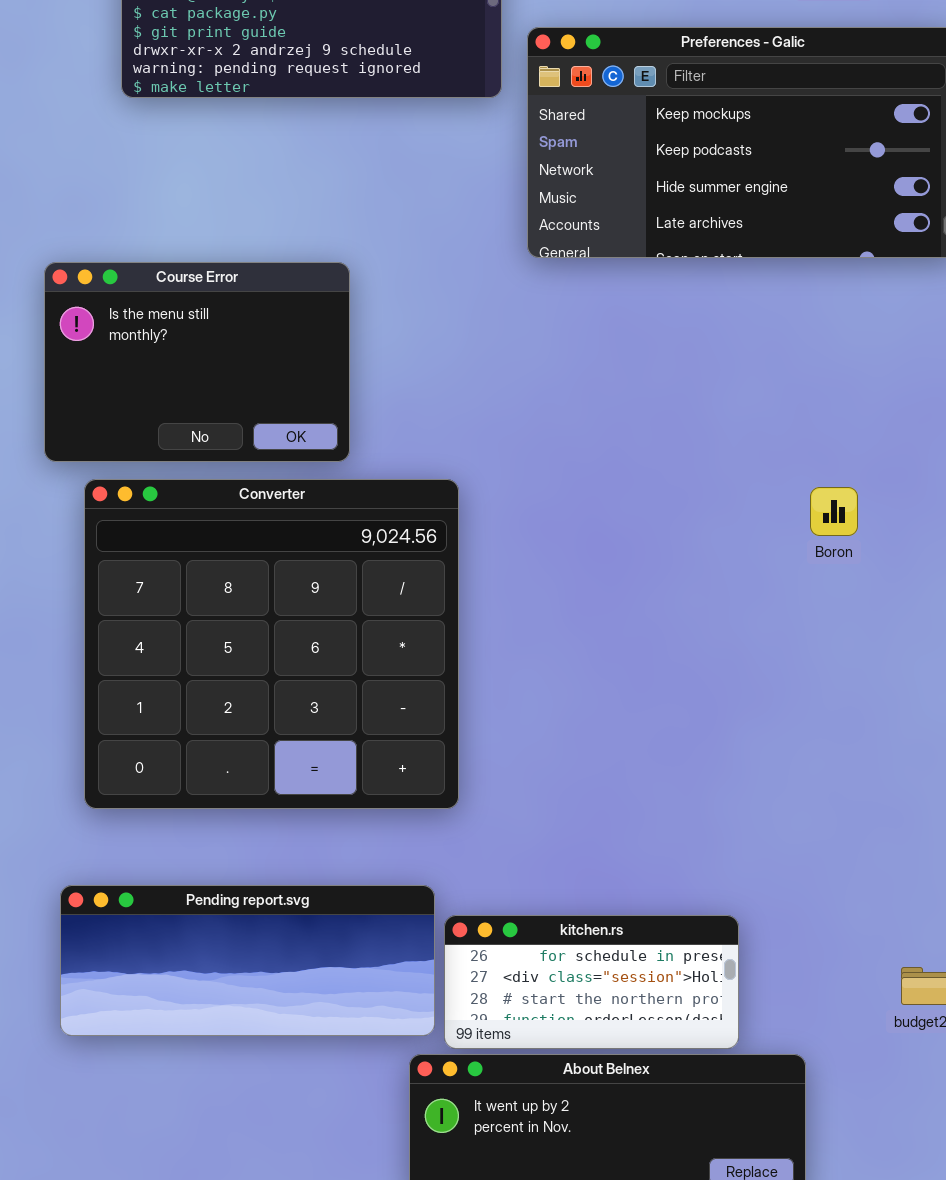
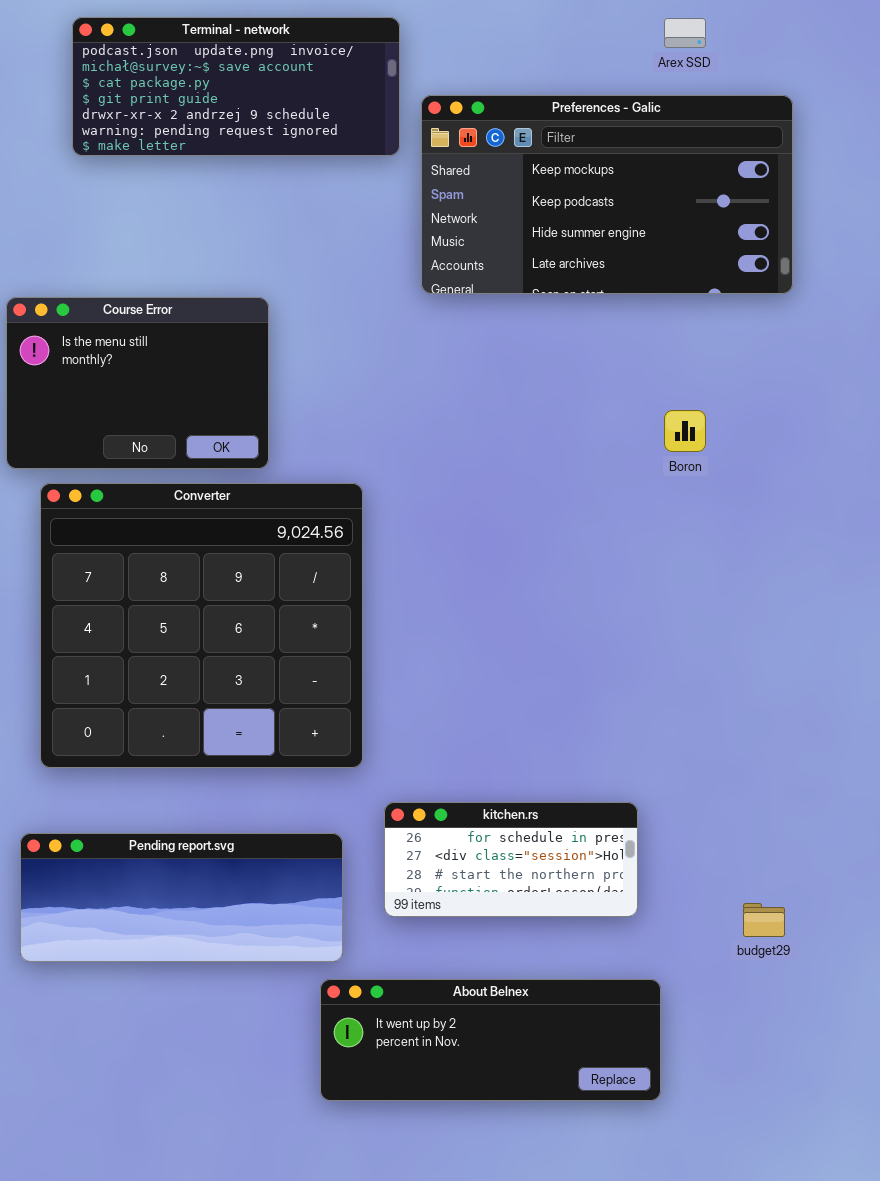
Boron: [810,487,858,536] -> [664,410,706,452], moved
kitchen.rs: [444,915,739,1049] -> [384,802,638,917], moved

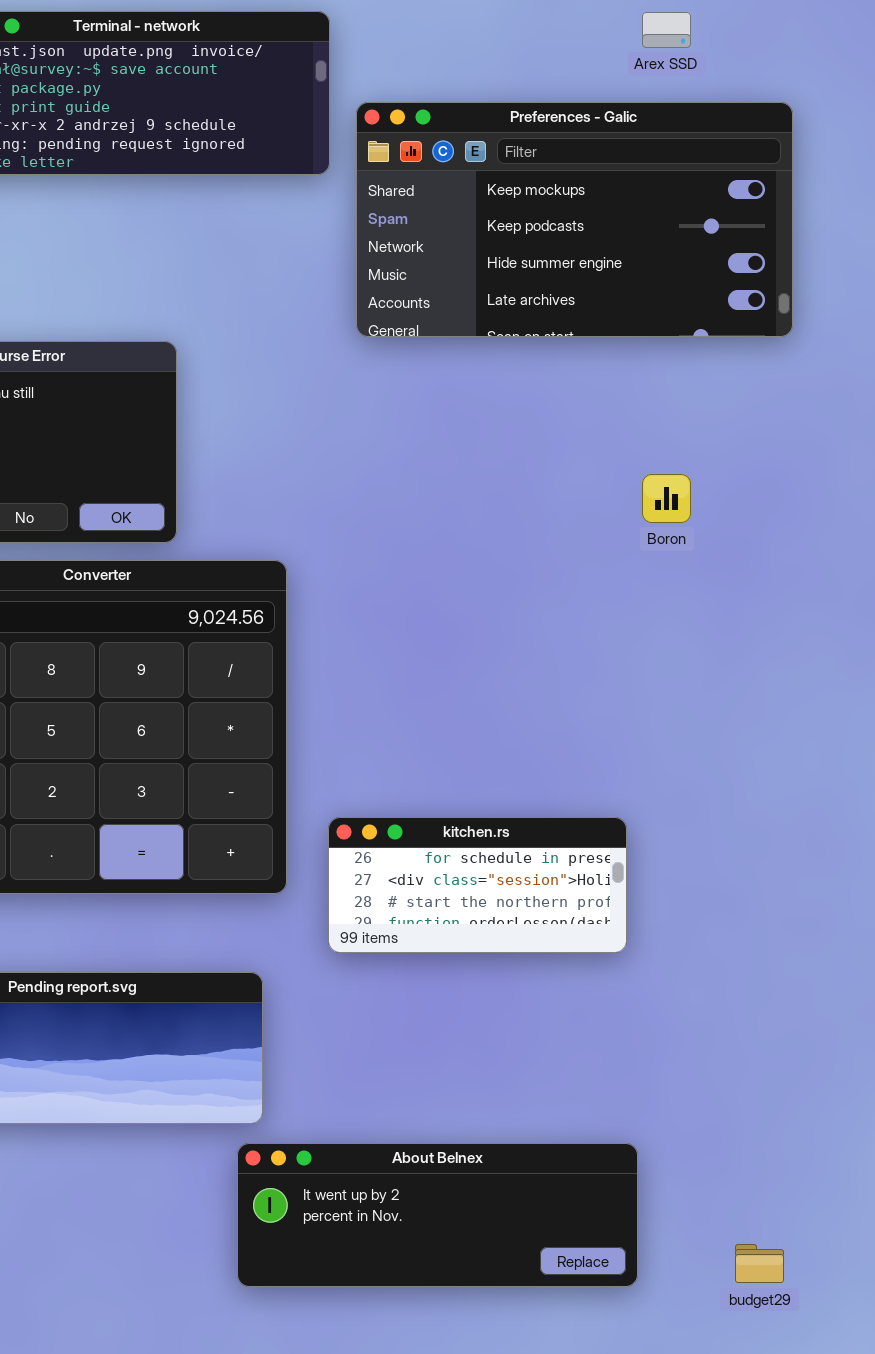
kitchen.rs: [384,802,638,917] -> [328,817,627,953], moved
budget29: [743,903,785,937] -> [735,1244,784,1283], moved

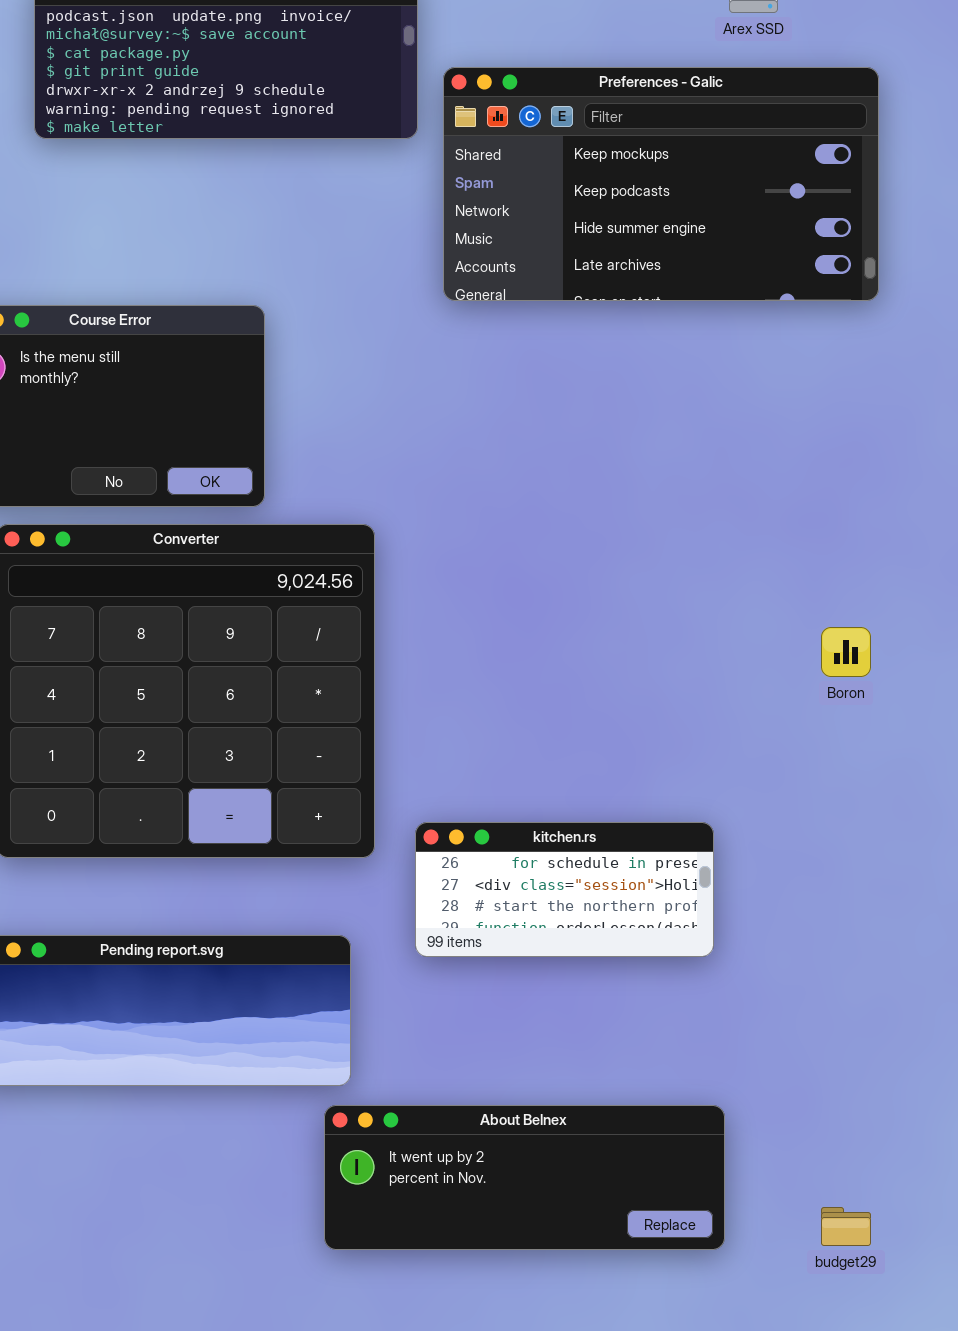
Boron: [642,474,691,523] -> [821,627,871,677], moved
kitchen.rs: [328,817,627,953] -> [415,822,714,957], moved

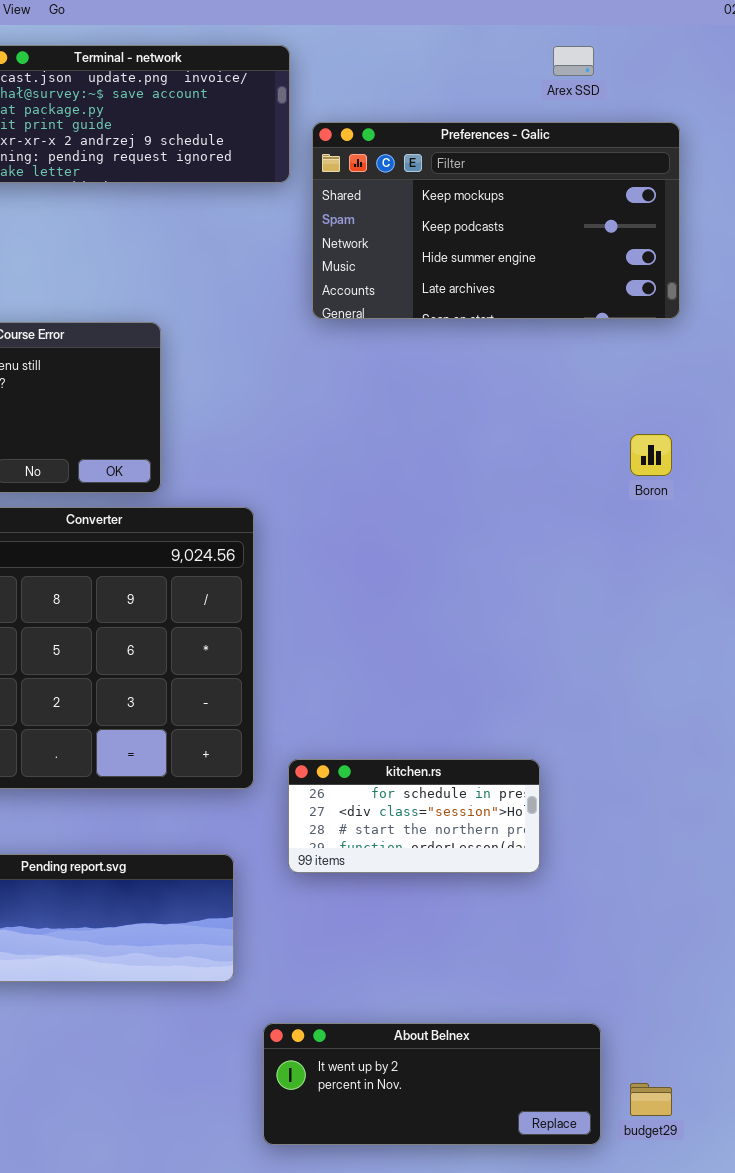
Boron: [821,627,871,677] -> [630,434,672,476], moved
About Belnex: [324,1105,725,1250] -> [263,1023,601,1145], moved

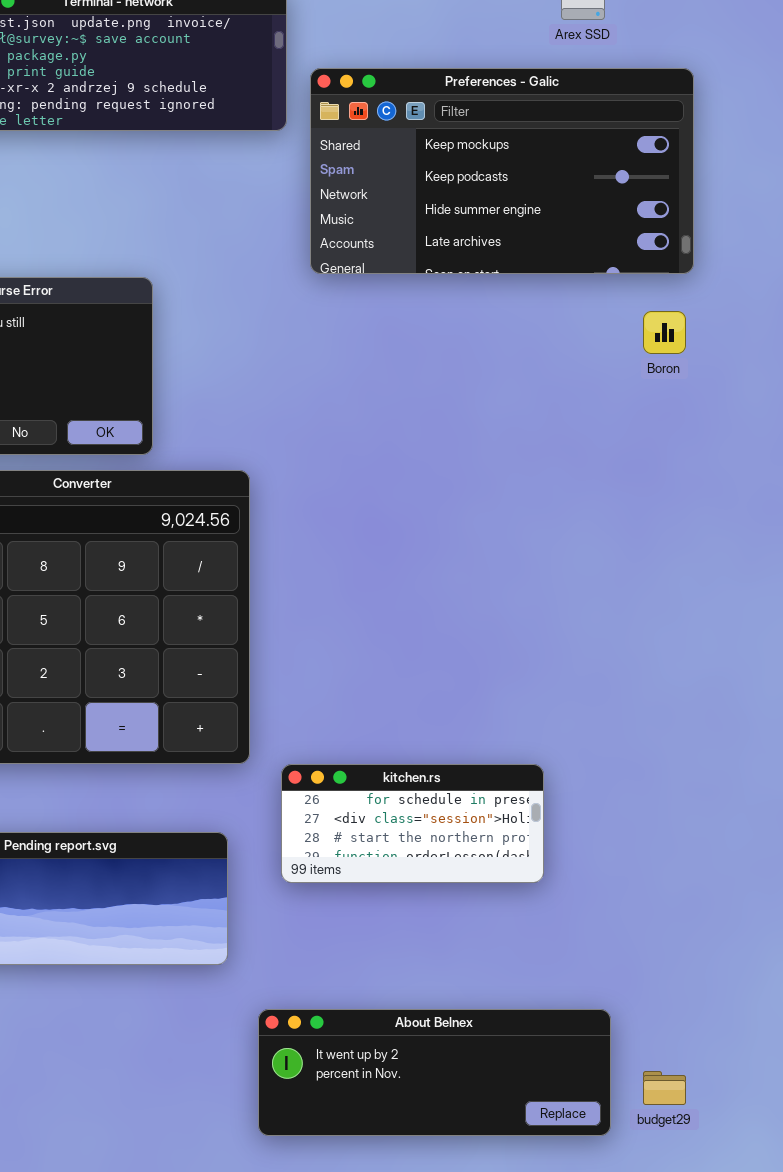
Boron: [630,434,672,476] -> [643,311,686,354], moved
kitchen.rs: [288,759,540,873] -> [281,764,544,883], moved

